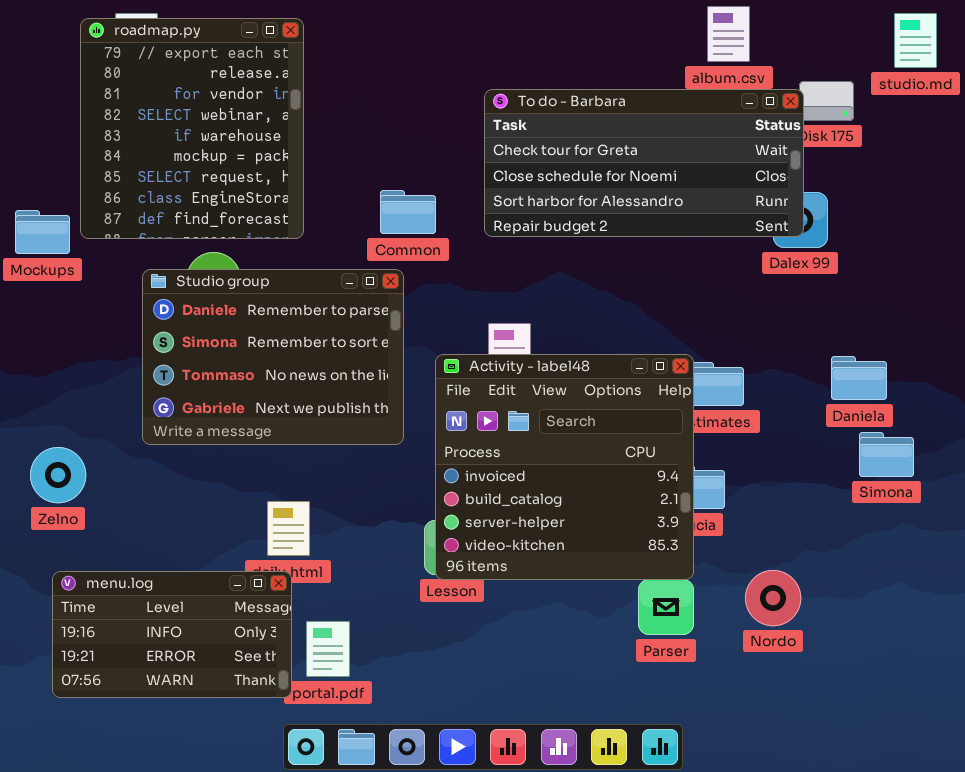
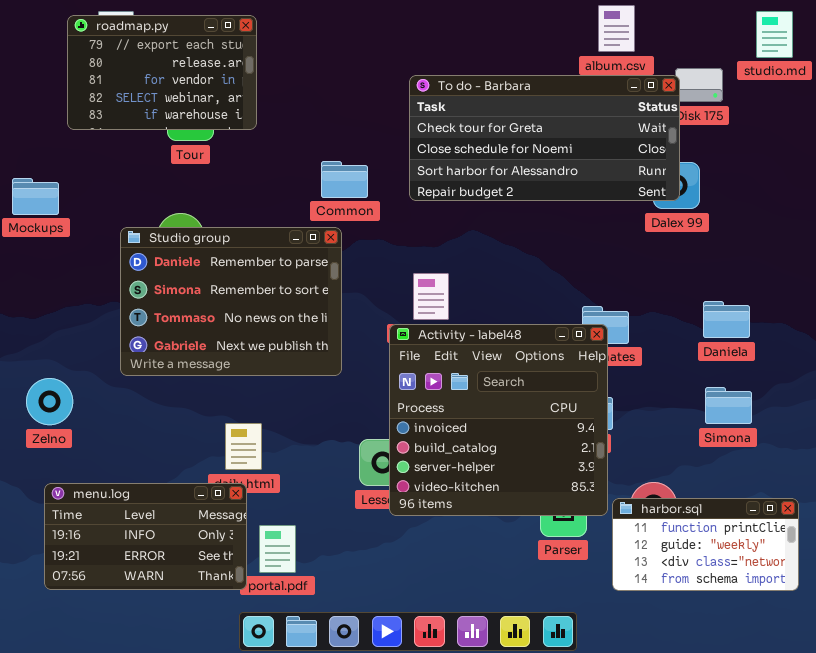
roadmap.py: [80,18,304,239] -> [67,15,257,130], resized
Activity - label48: [435,354,694,580] -> [389,324,608,516], moved
Simona: [859,432,914,477] -> [705,387,752,424], moved
harbor.sql: none -> [612,498,799,591], opened

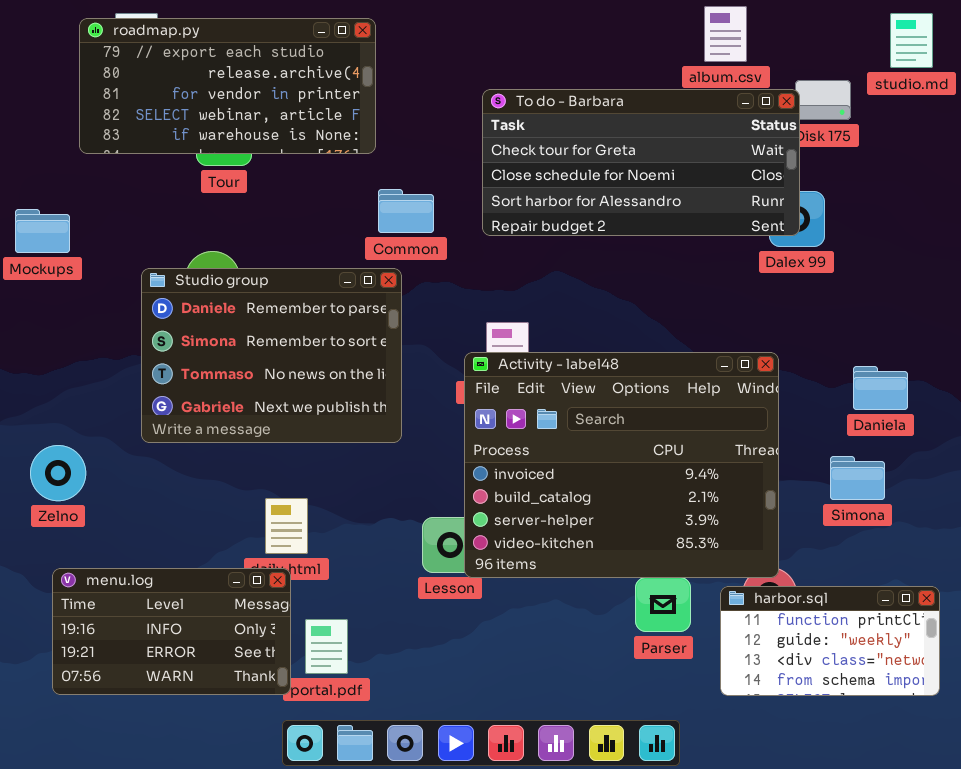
roadmap.py: [67,15,257,130] -> [79,18,376,154], resized
Daniela: [703,301,750,338] -> [853,366,908,410], moved
Activity - label48: [389,324,608,516] -> [464,352,779,578], moved, resized

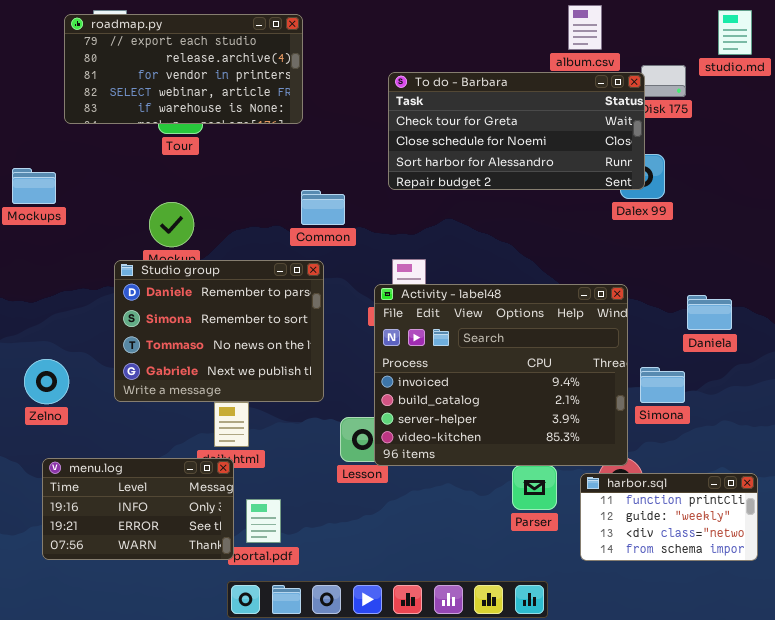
Common: [378,189,434,233] -> [301,190,345,225], moved
Studio group: [141,268,402,443] -> [114,260,324,402], moved
Simona: [830,456,885,500] -> [640,367,685,403], moved

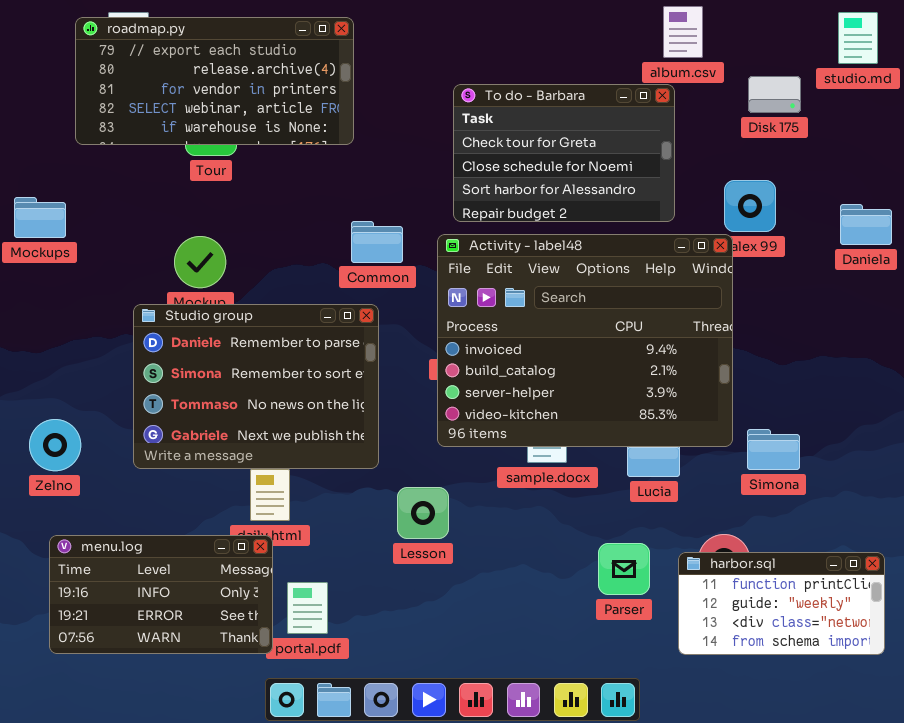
To do - Barbara: [388,72,645,190] -> [453,84,675,222], resized
Activity - label48: [374,284,628,466] -> [437,234,733,447], moved
Daniela: [687,295,732,330] -> [840,204,892,245], moved

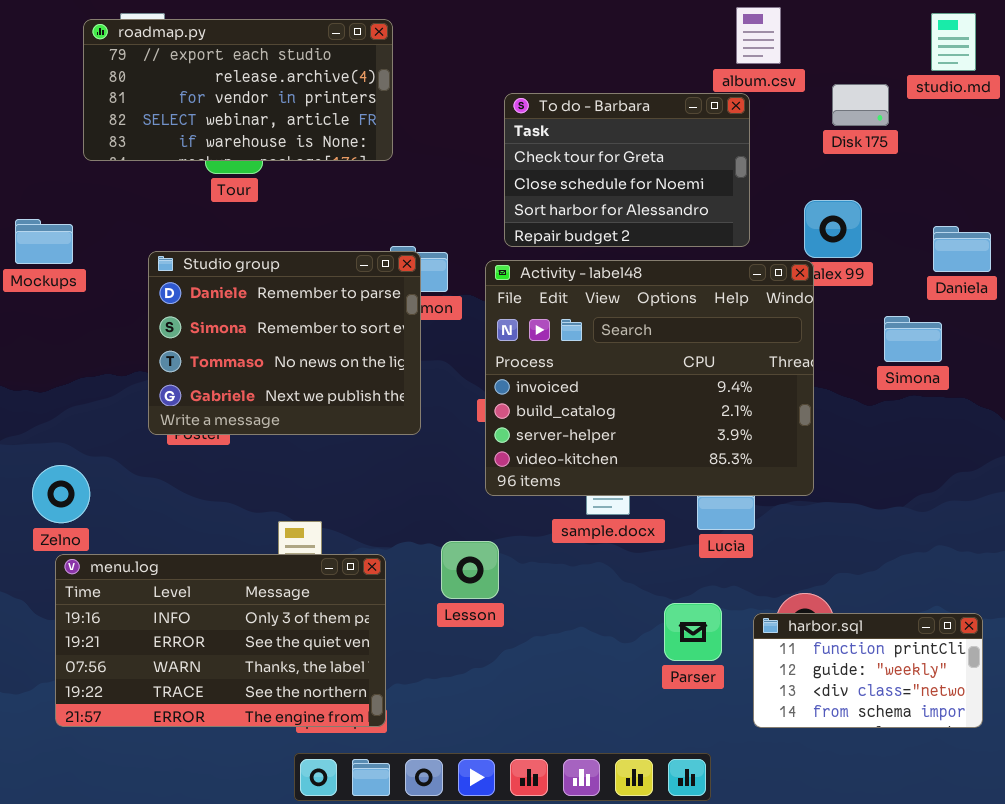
Studio group: [133,304,379,469] -> [148,251,421,435], moved
Simona: [747,429,800,470] -> [884,316,942,362], moved
menu.log: [49,535,273,654] -> [55,554,386,727], resized

